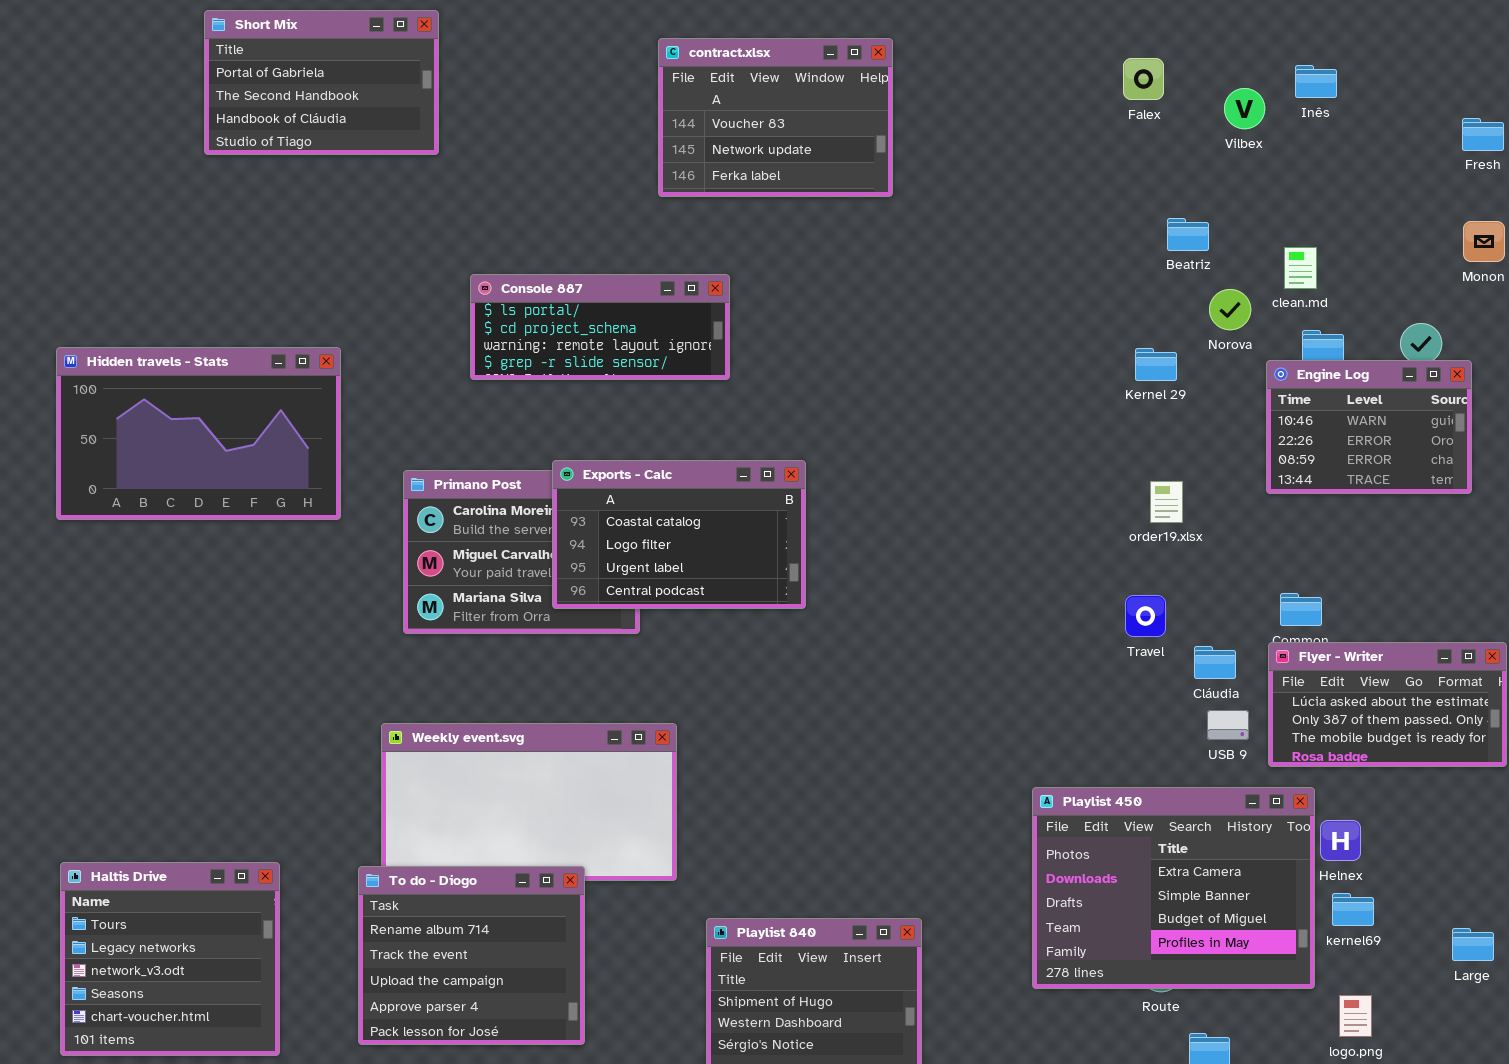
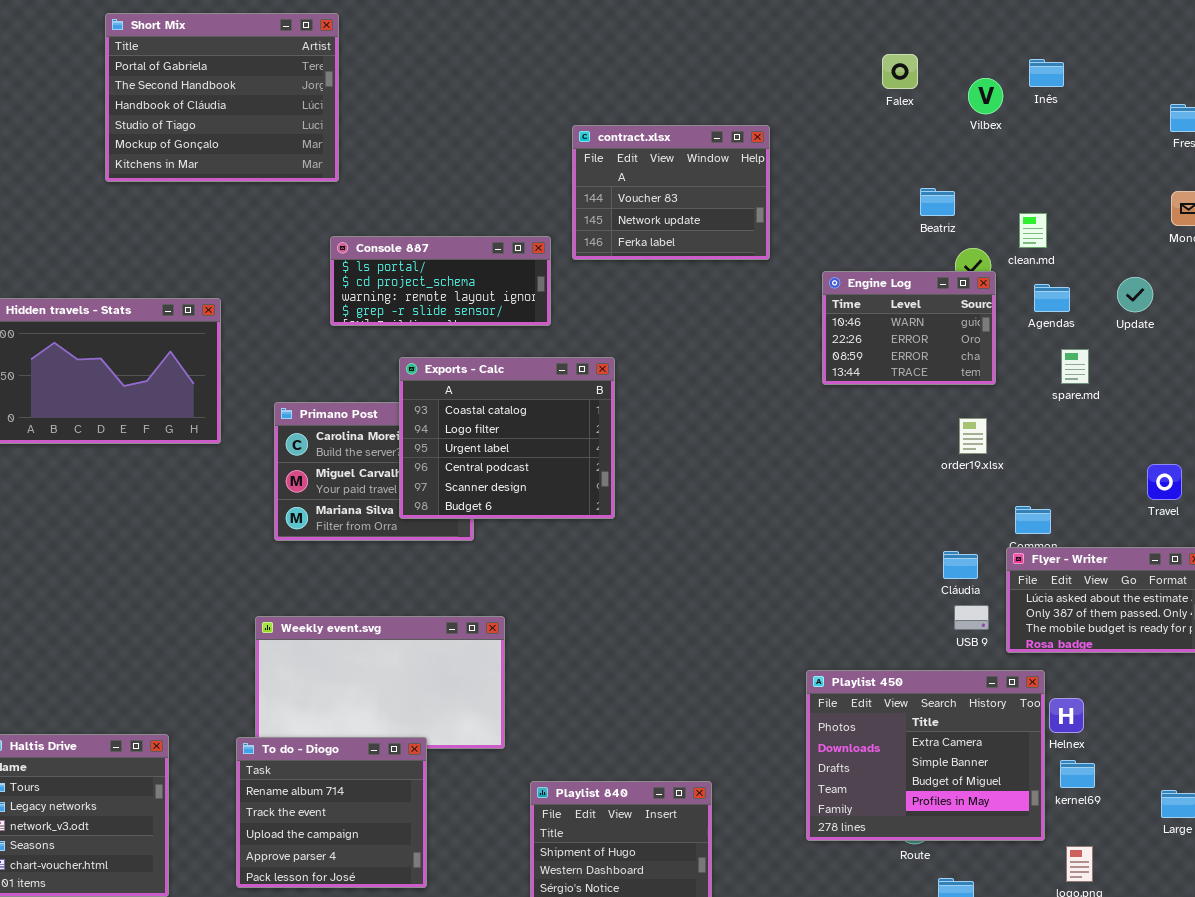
Short Mix: [204,10,439,155] -> [105,13,339,182], resized
contract.xlsx: [658,38,893,197] -> [572,125,770,260], moved
Engine Log: [1266,360,1472,494] -> [822,271,996,385], moved
Exports - Calc: [552,460,806,609] -> [399,357,615,519], resized
order19.xlsx: [1150,481,1183,523] -> [959,418,987,454], moved
Travel: [1125,595,1166,637] -> [1147,464,1182,500], moved

